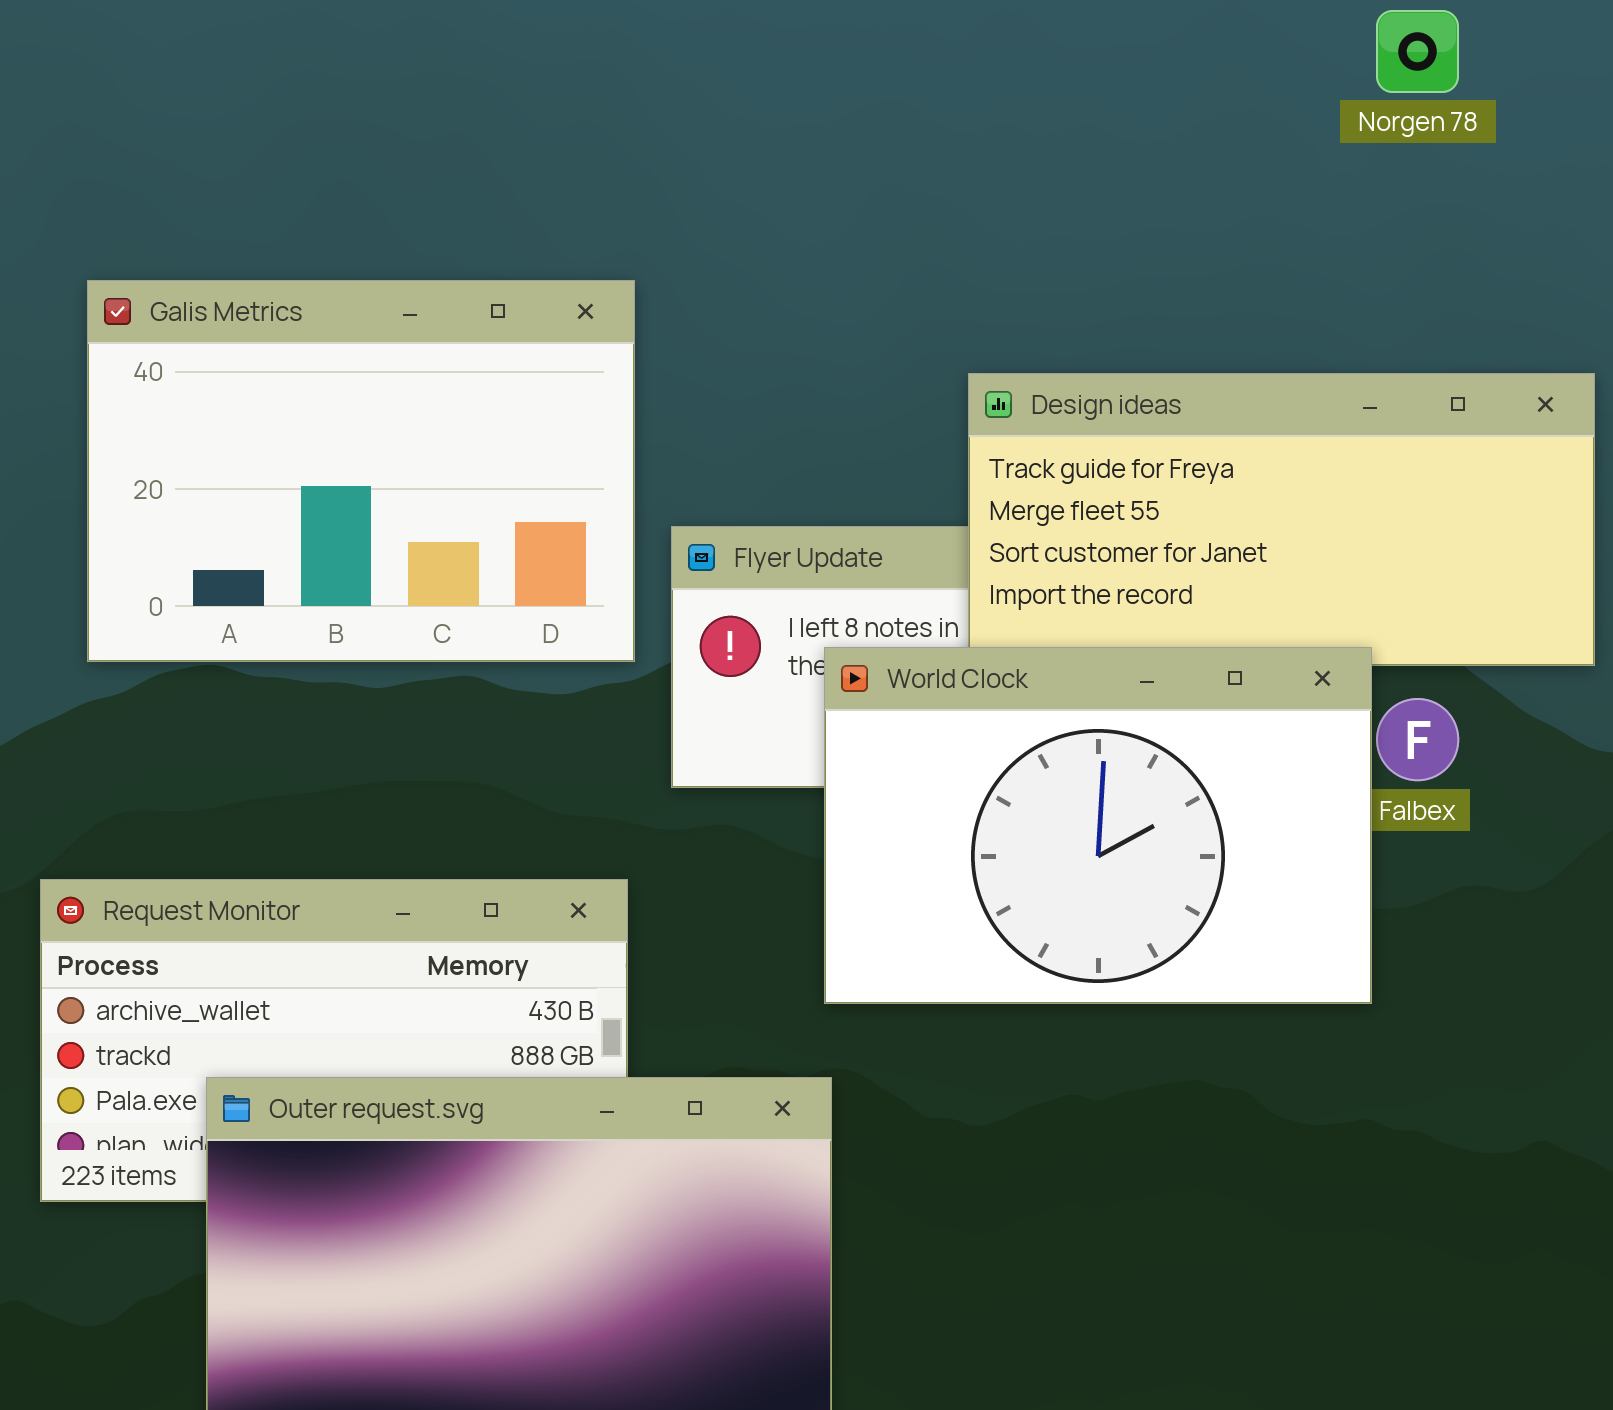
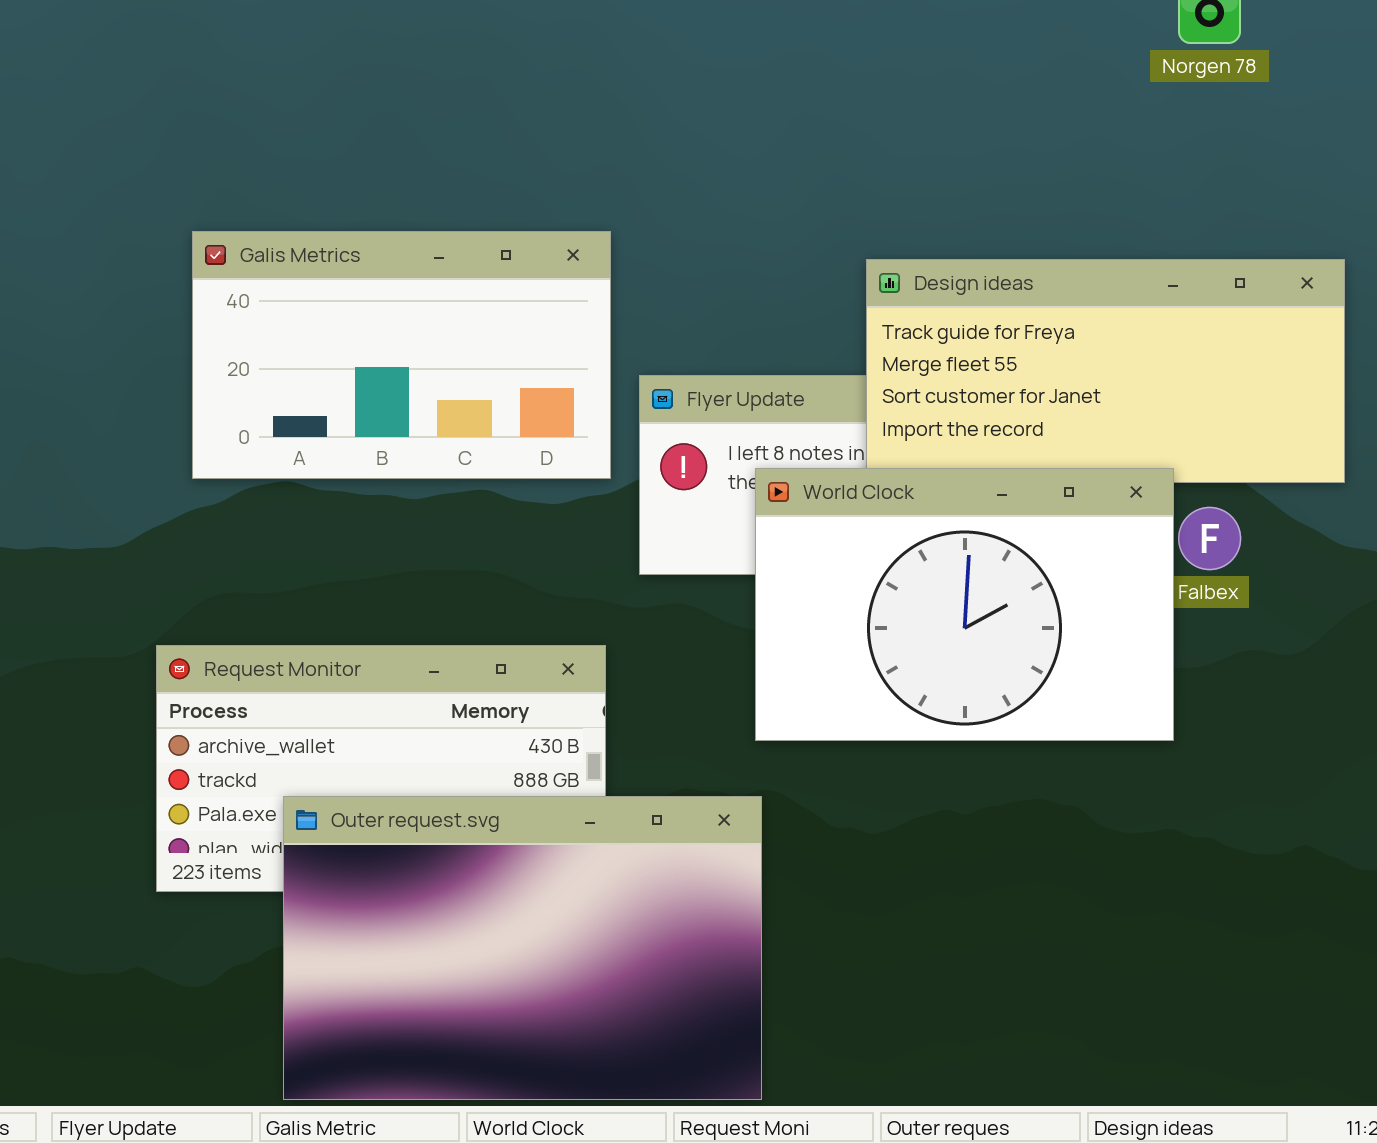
Galis Metrics: [87,280,635,662] -> [192,231,611,479], resized

